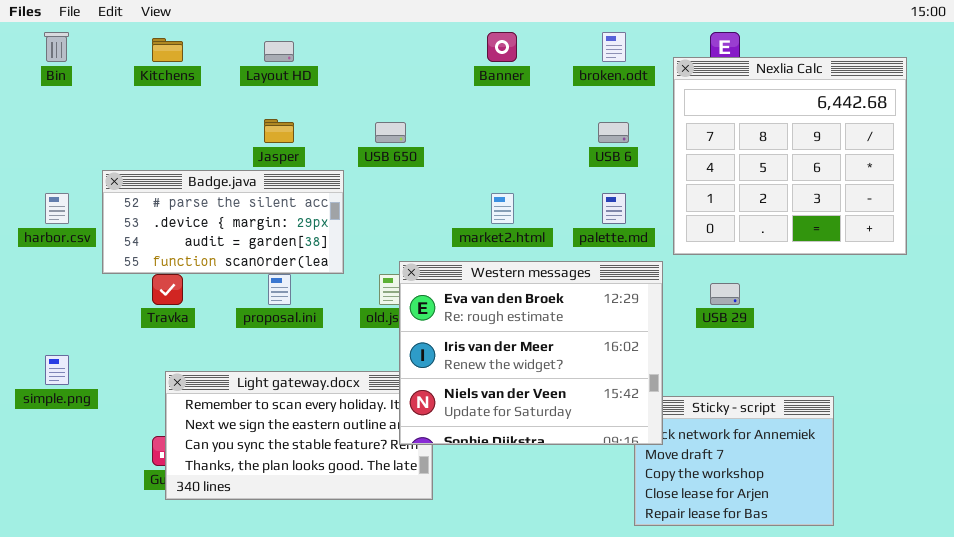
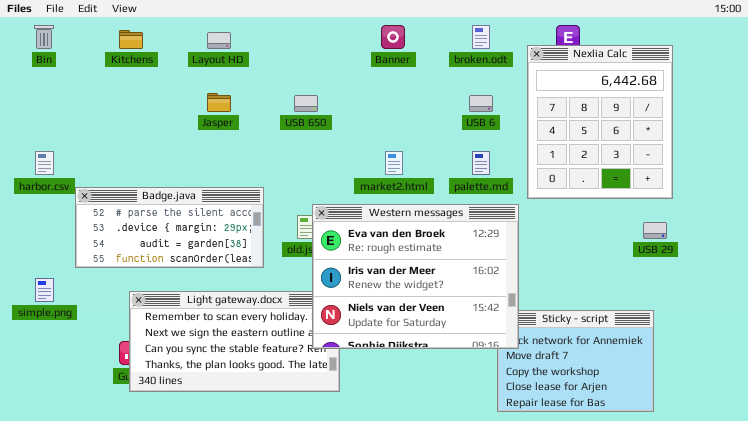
Nexlia Calc: [673,57,907,255] -> [527,45,673,199], resized
Badge.java: [102,170,344,274] -> [75,187,264,268], moved
USB 29: [710,283,740,305] -> [643,222,667,239], moved

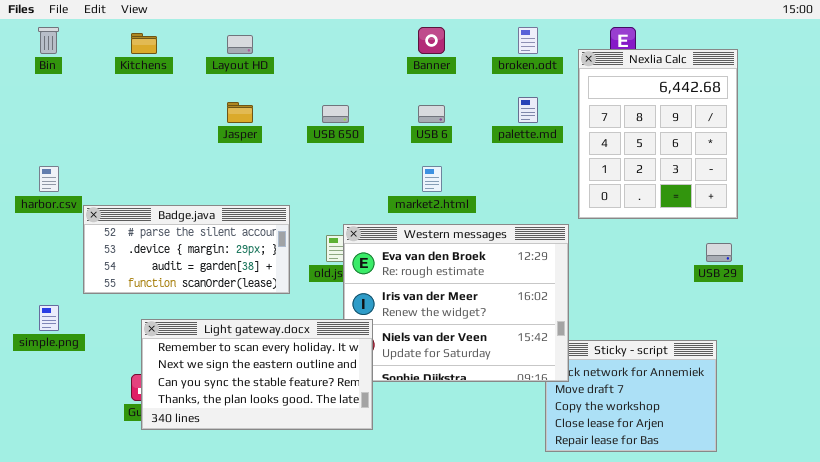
USB 6: [469,95,493,112] -> [418,105,445,123], moved
palette.md: [472,151,490,175] -> [518,97,538,123], moved
Light gateway.docx: [129,291,340,392] -> [141,319,373,430], raised

